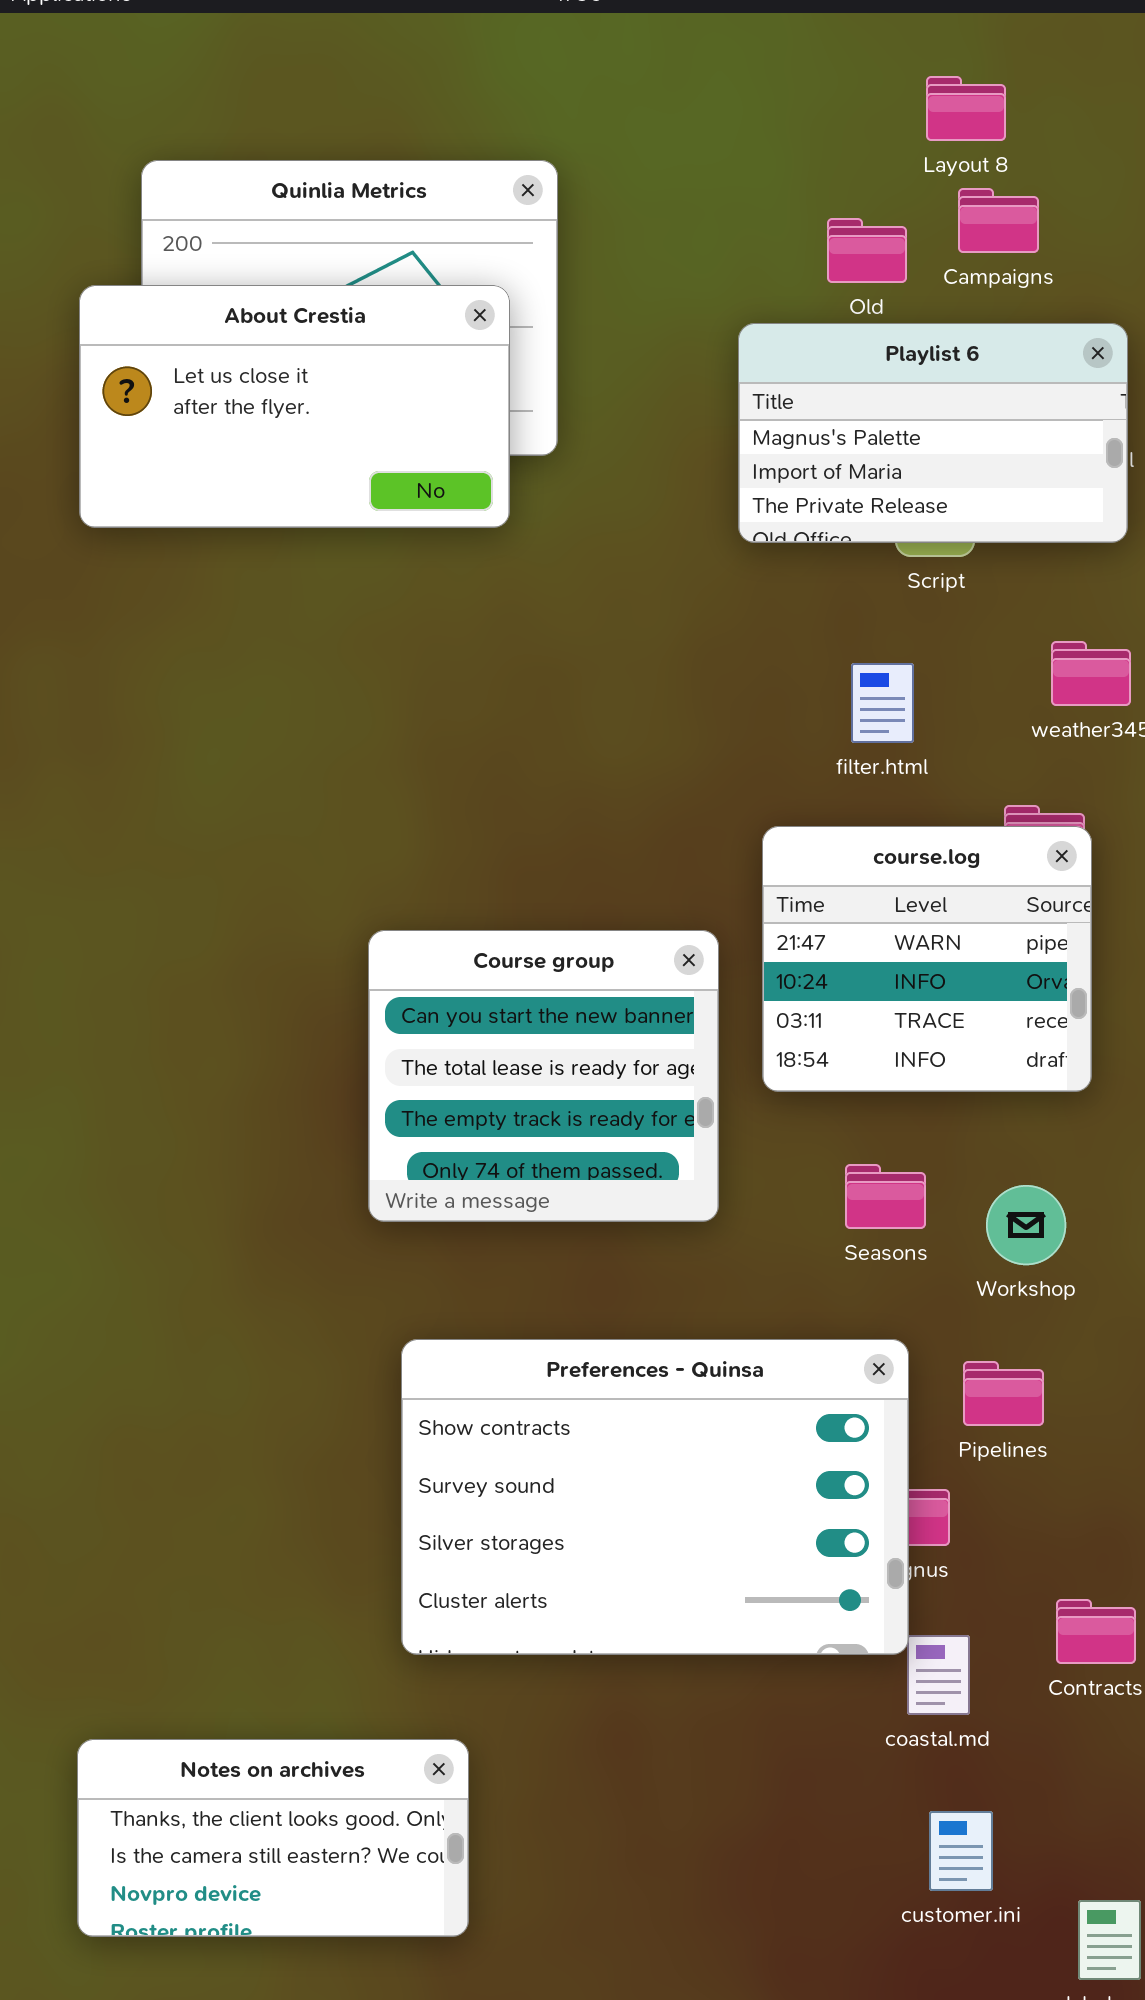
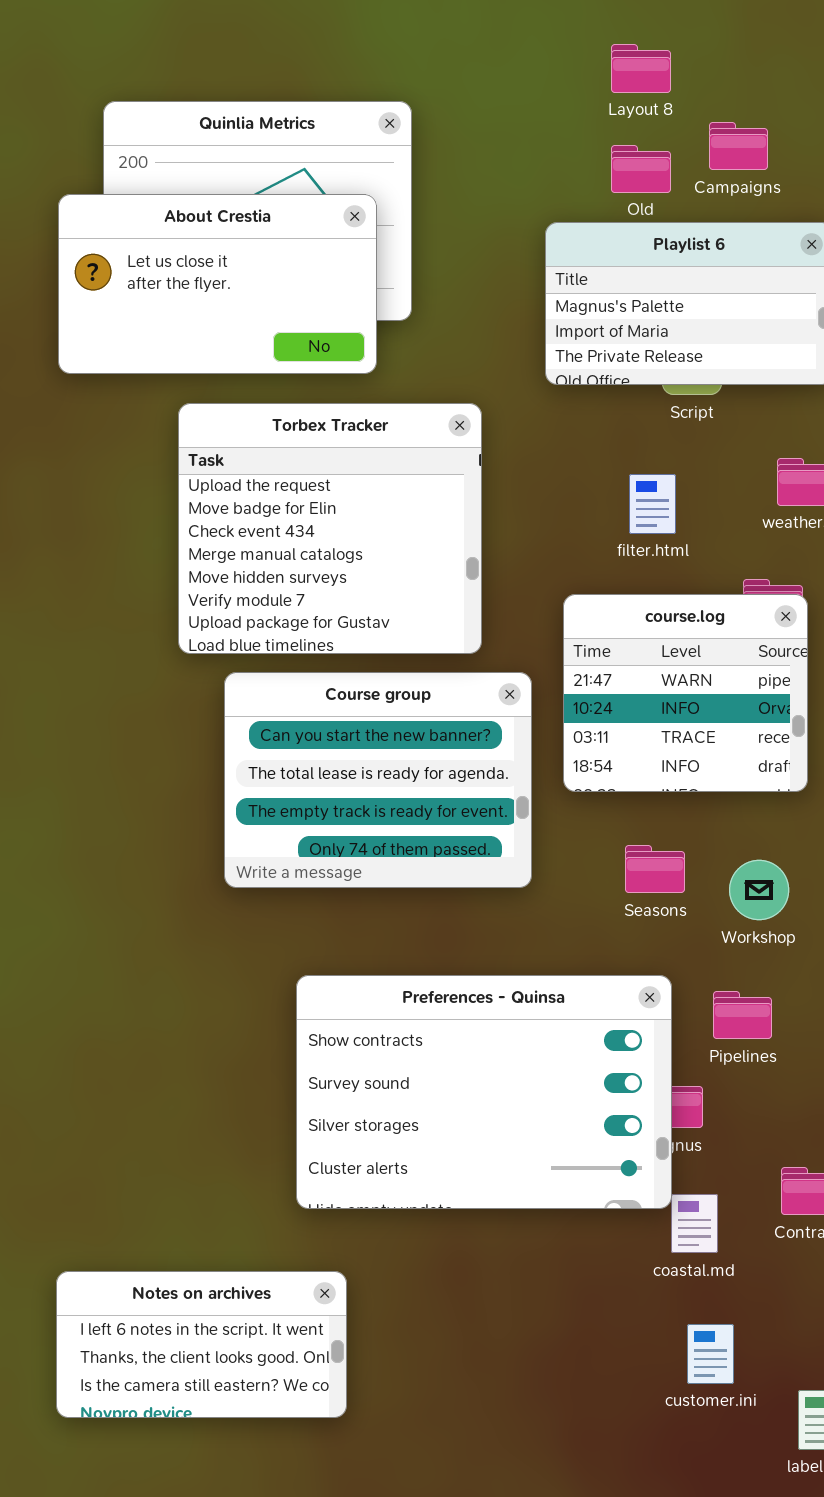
Layout 8: [926,76,1006,141] -> [611,44,671,93], moved
Torbex Tracker: none -> [178,403,482,654], opened
Course group: [368,930,719,1222] -> [224,672,532,888], resized
Notes on archives: [77,1739,469,1937] -> [56,1271,347,1418], scrolled up 1 row

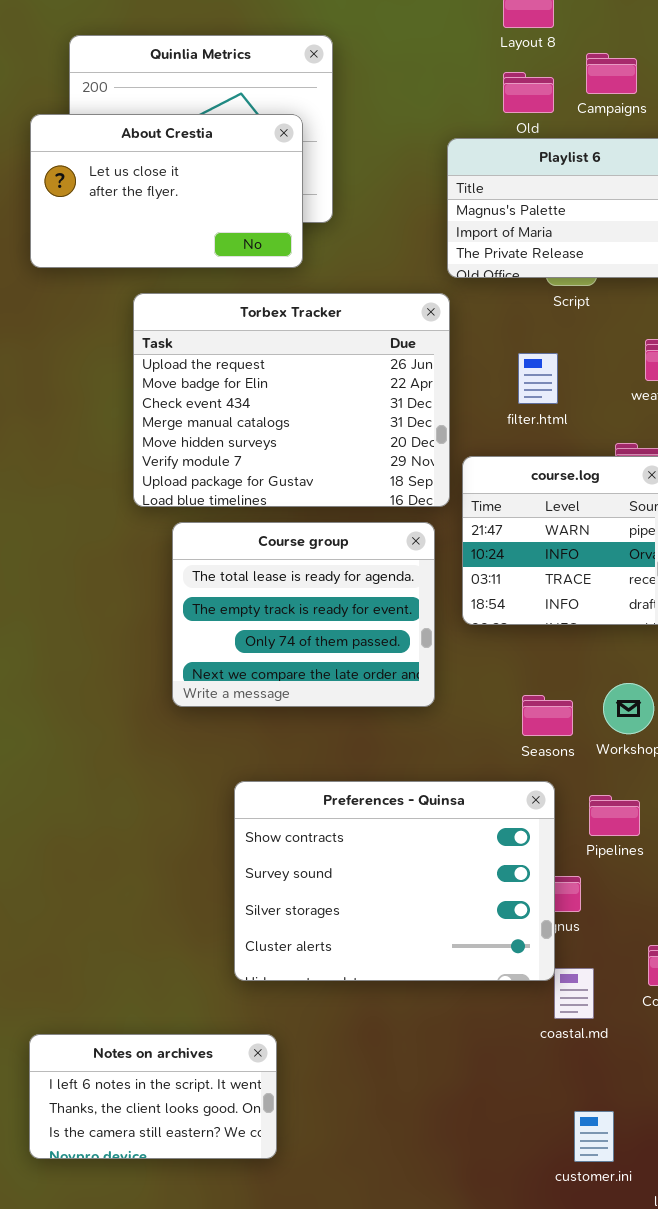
Torbex Tracker: [178,403,482,654] -> [133,293,450,507], resized
Course group: [224,672,532,888] -> [172,522,435,707], scrolled down 1 row
Seasons: [625,845,685,893] -> [522,695,573,736], moved
customer.ini: [687,1324,734,1384] -> [574,1111,614,1162], moved

